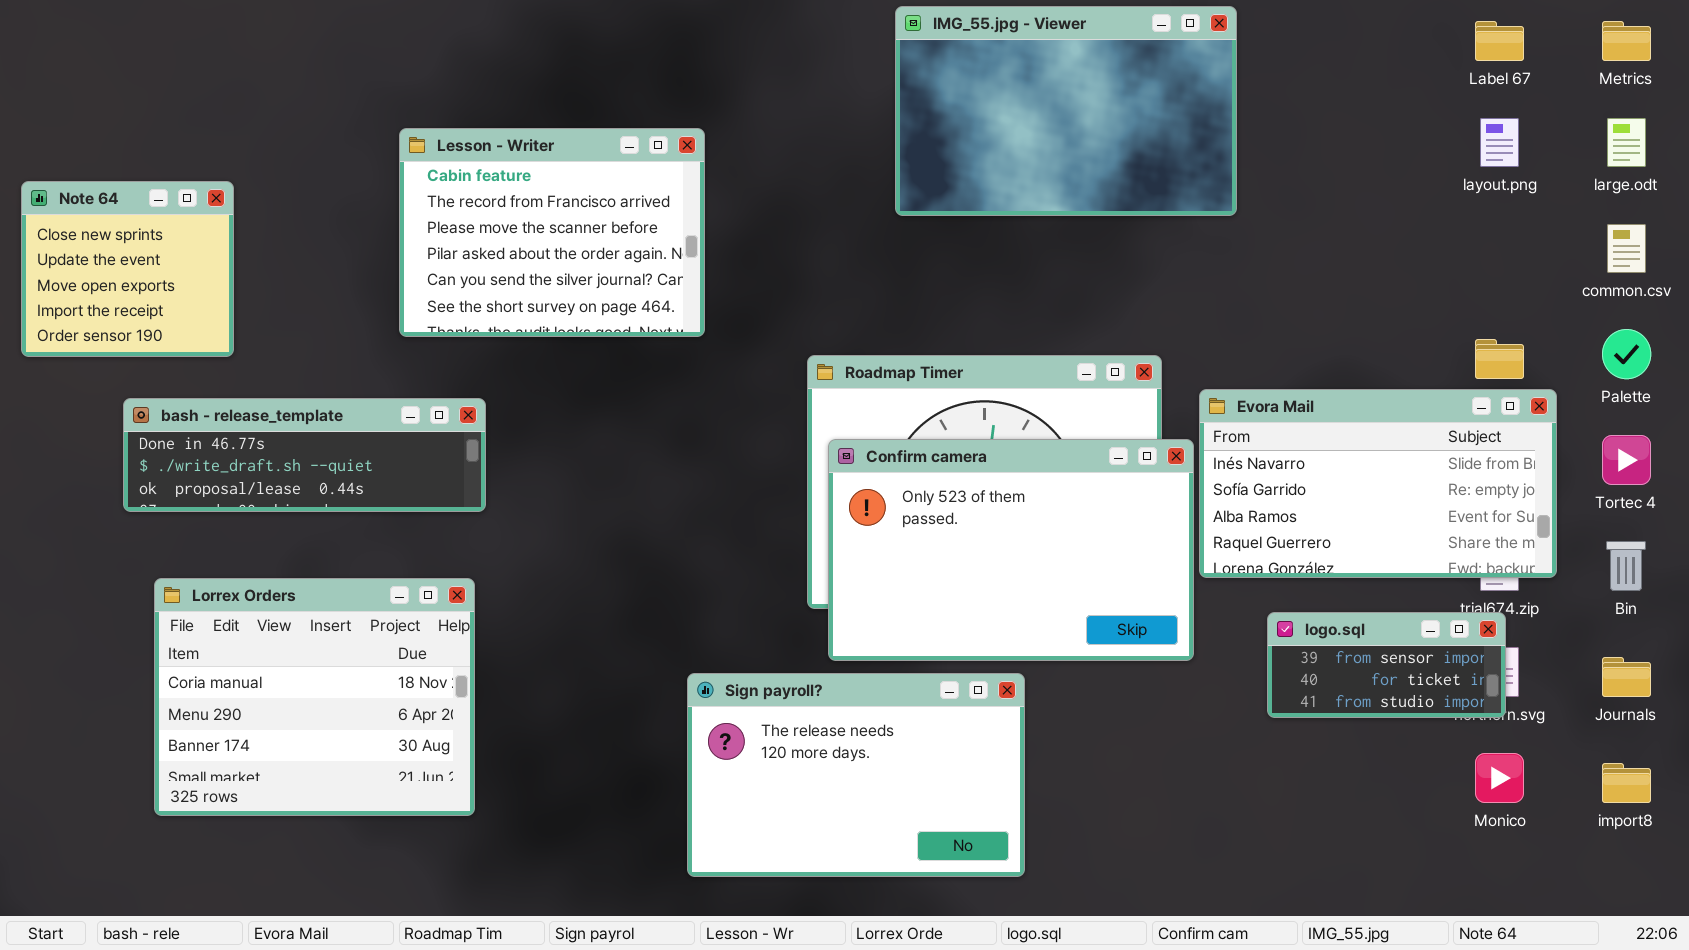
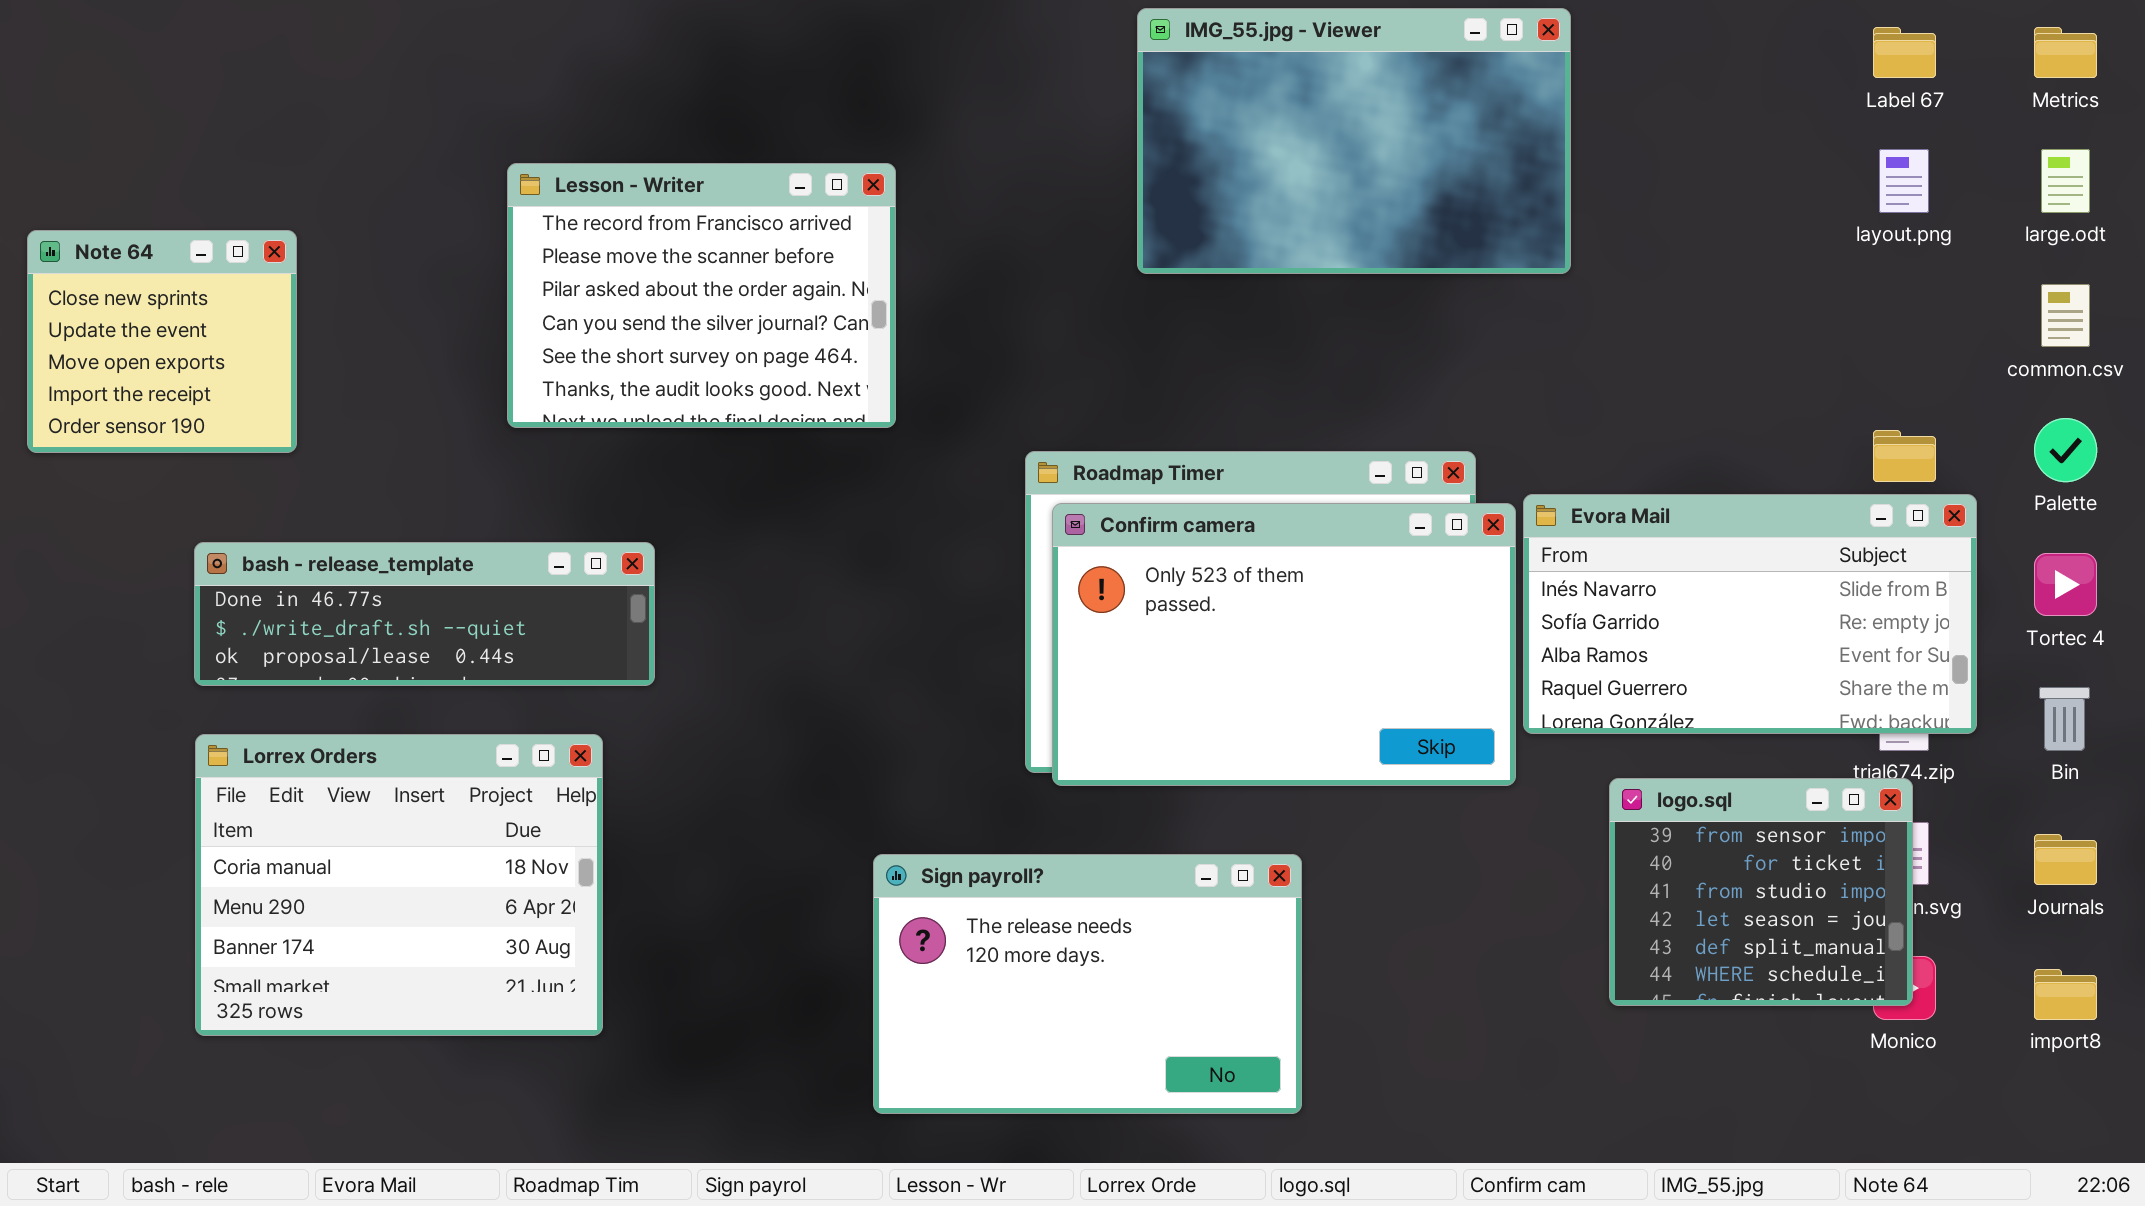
Lesson - Writer: [399,128,705,337] -> [507,163,896,428], scrolled down 1 row
bash - release_template: [123,398,486,512] -> [194,542,655,686], moved
Confirm camera: [828,439,1194,661] -> [1052,503,1516,786], moved
logo.sql: [1267,612,1506,718] -> [1609,778,1913,1006], resized

